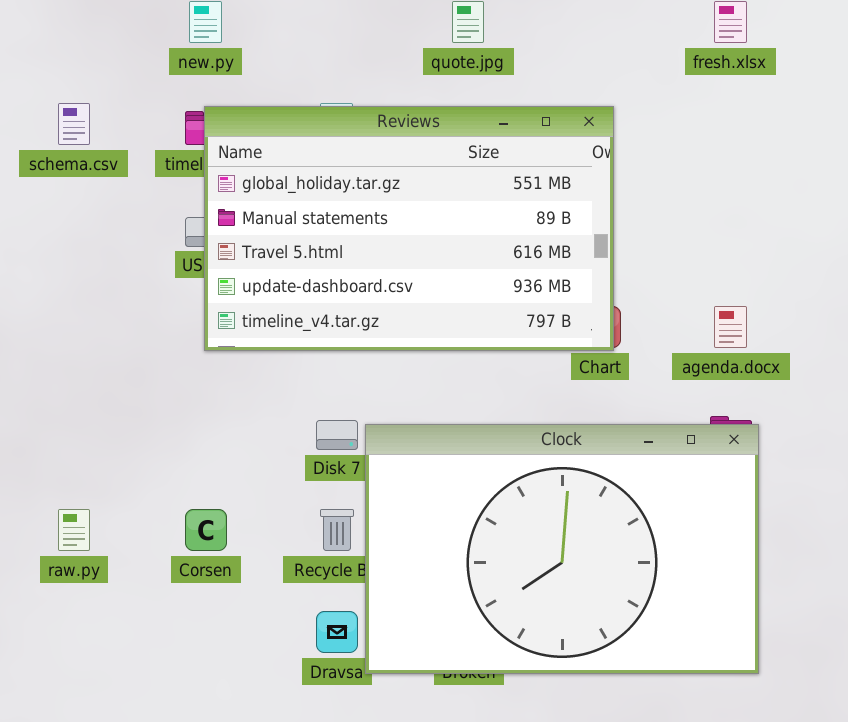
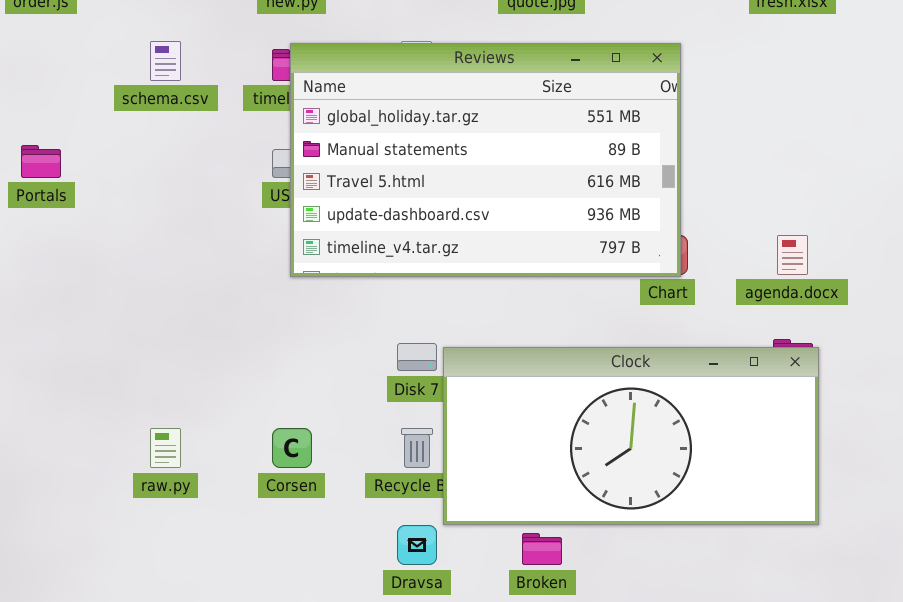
Clock: [365,424,759,674] -> [443,347,819,525], resized

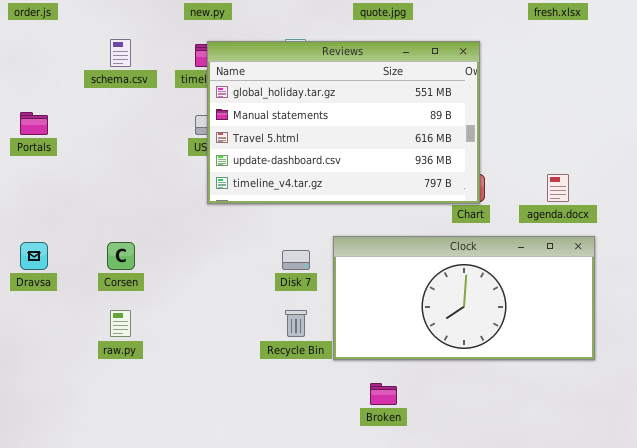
Clock: [443,347,819,525] -> [333,236,595,360], moved
Corsen: [272,428,312,468] -> [107,242,135,270], moved
Dravsa: [397,525,437,565] -> [20,242,48,270], moved

